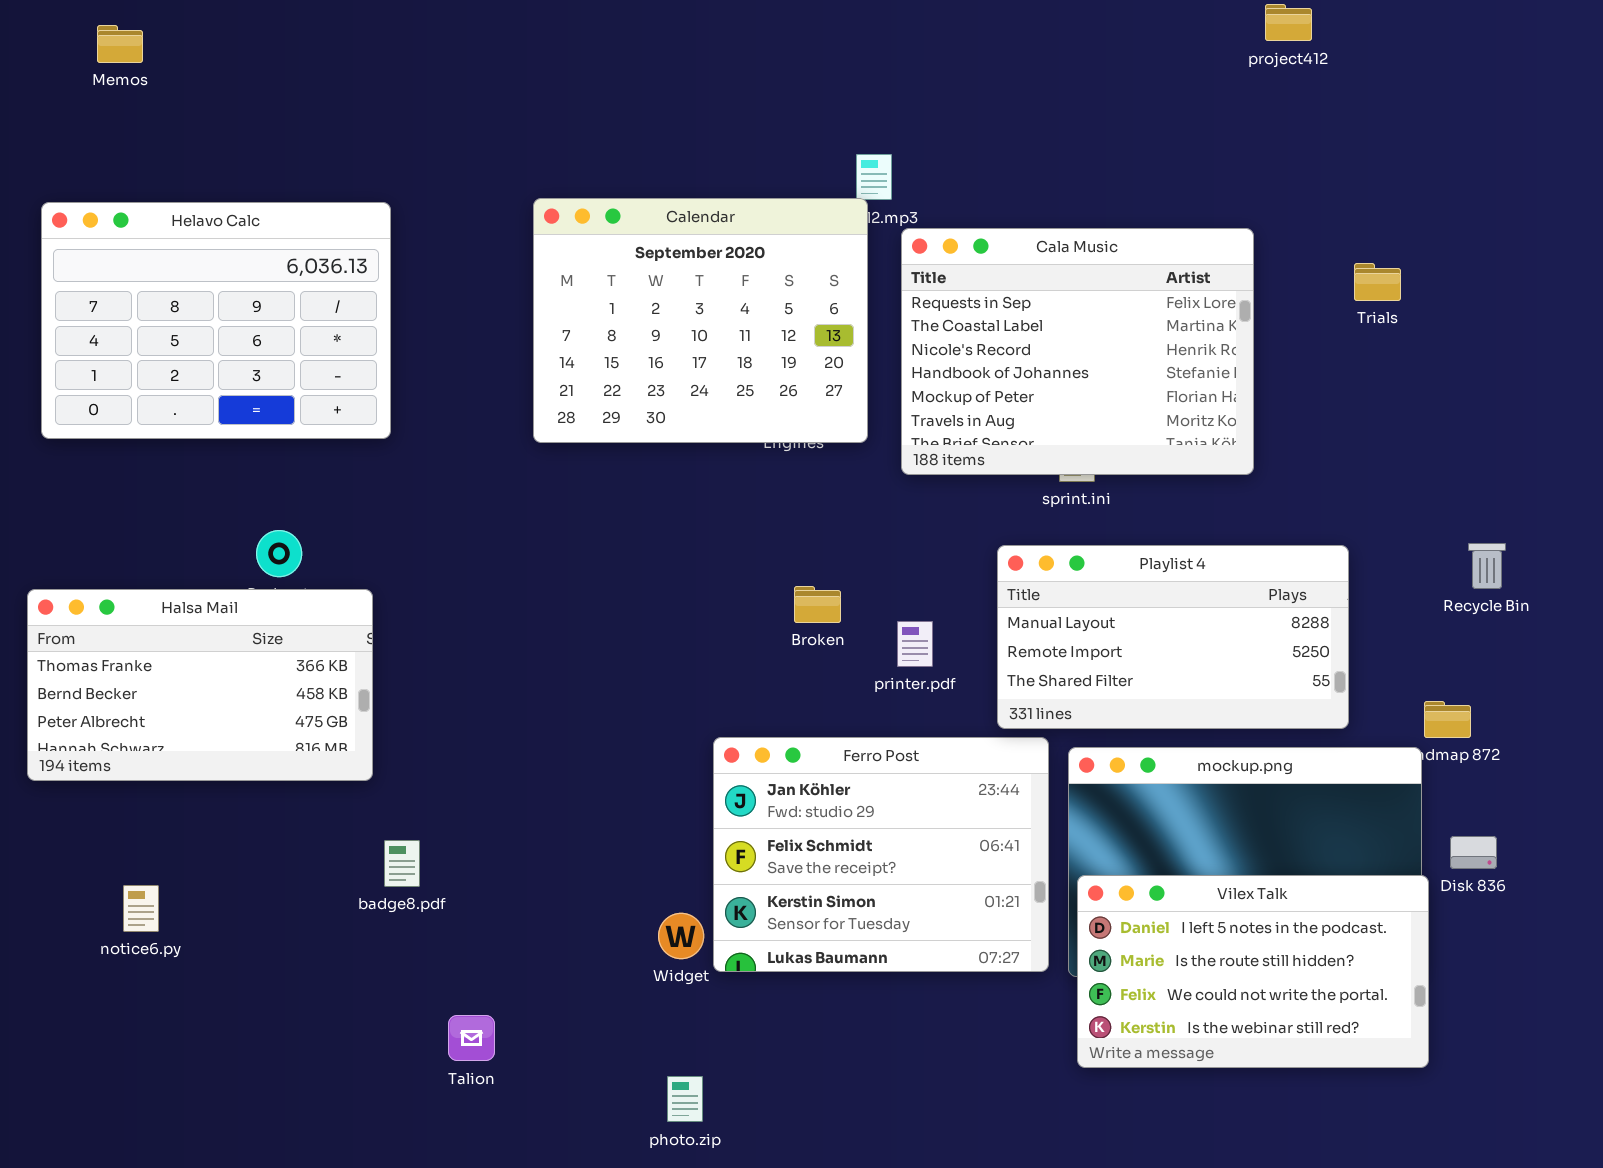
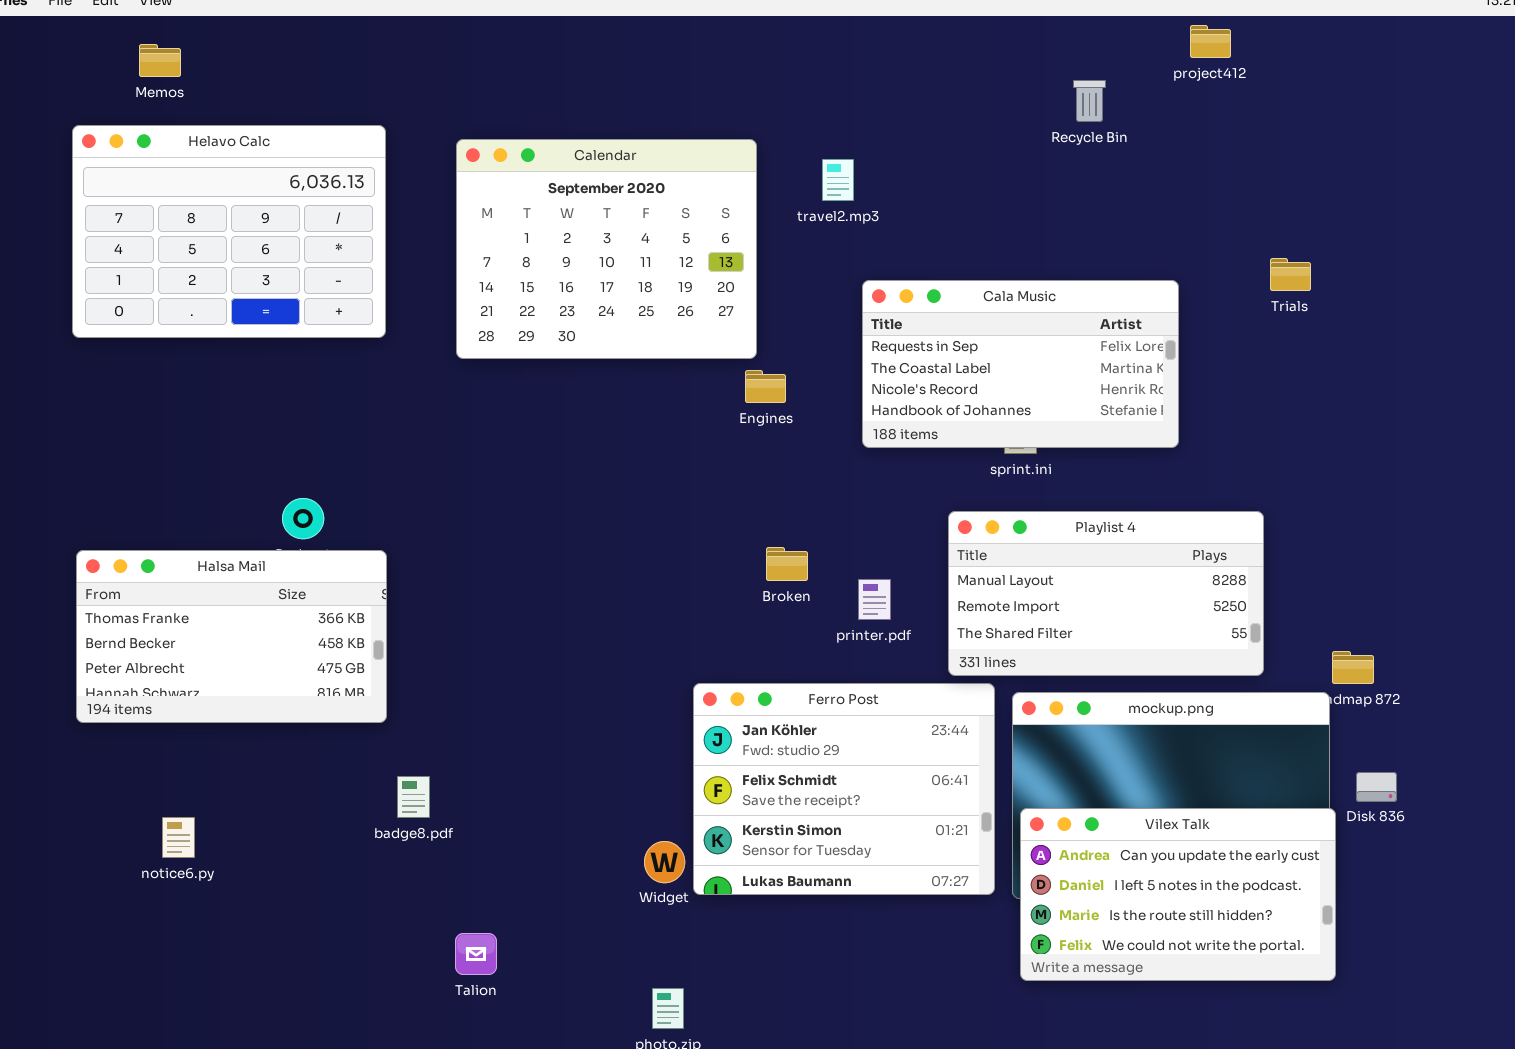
Calendar: [533,198,868,443] -> [456,139,757,359], moved
Helavo Calc: [41,202,391,439] -> [72,125,386,338], moved
Cala Music: [901,228,1254,475] -> [862,280,1179,448], resized
Recycle Bin: [1468,543,1506,589] -> [1073,80,1106,122], moved
Vilex Talk: [1077,875,1429,1068] -> [1020,808,1336,981], scrolled up 1 row

